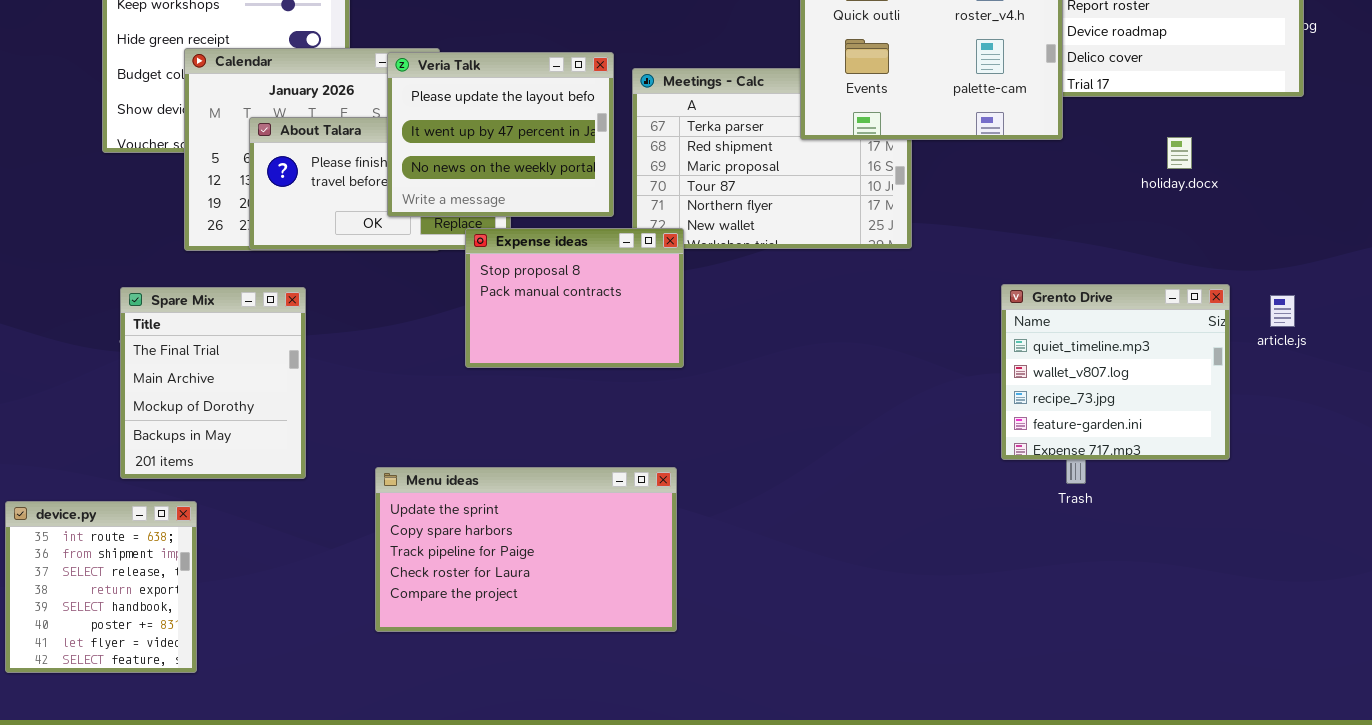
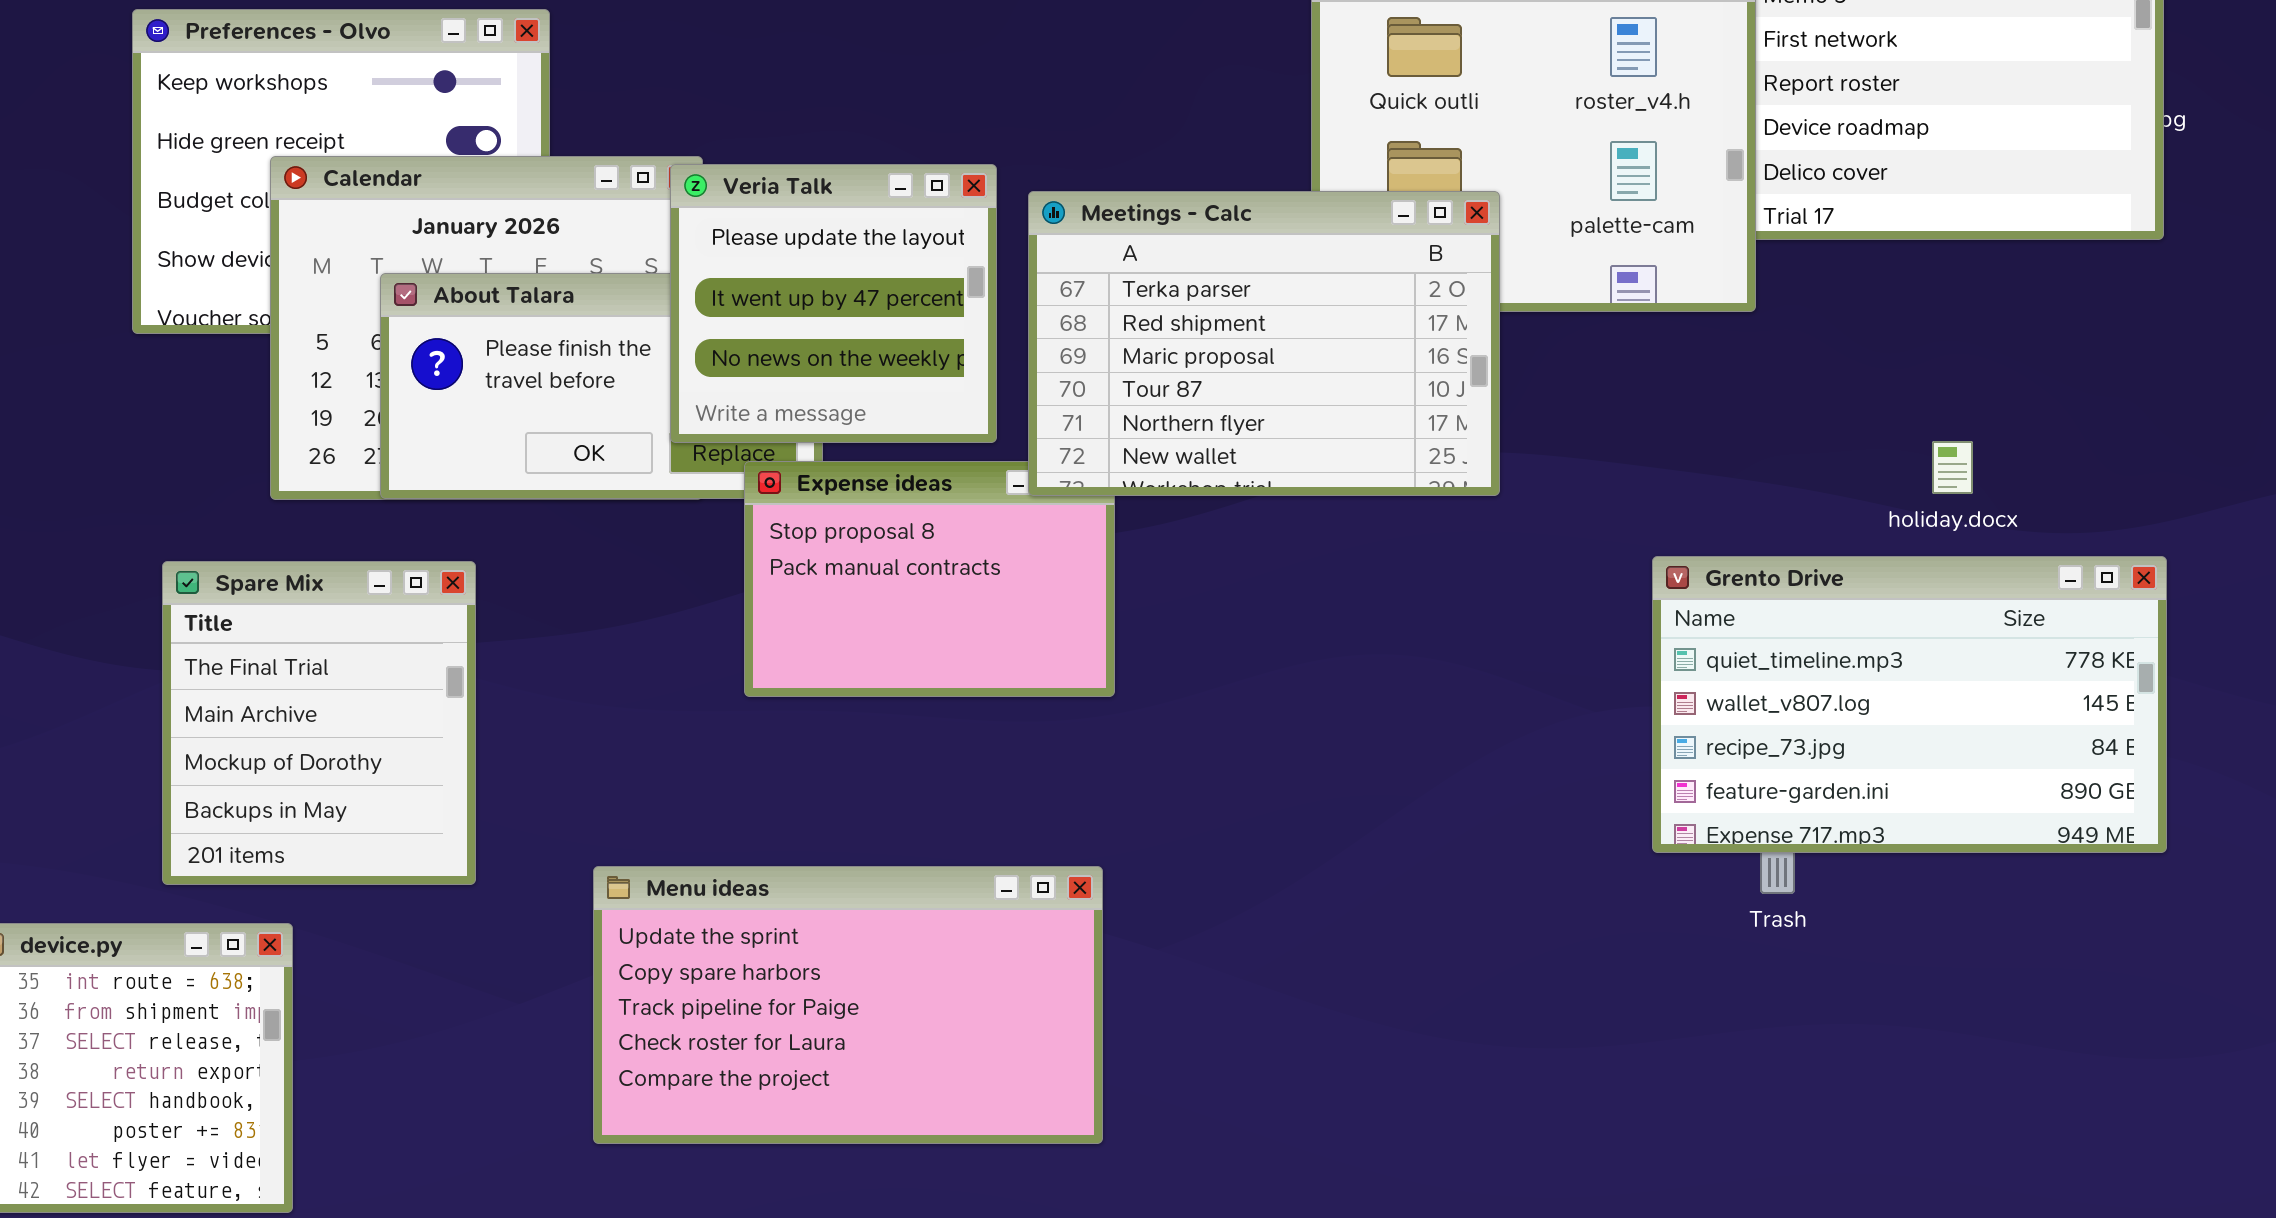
Veria Talk: [387,52,614,217] -> [670,164,997,443], resized
Meetings - Calc: [632,68,912,249] -> [1028,191,1500,496], raised
holiday.docx: [1167,137,1192,169] -> [1932,441,1973,494], moved
Grento Drive: [1001,284,1230,460] -> [1652,556,2167,853], resized

